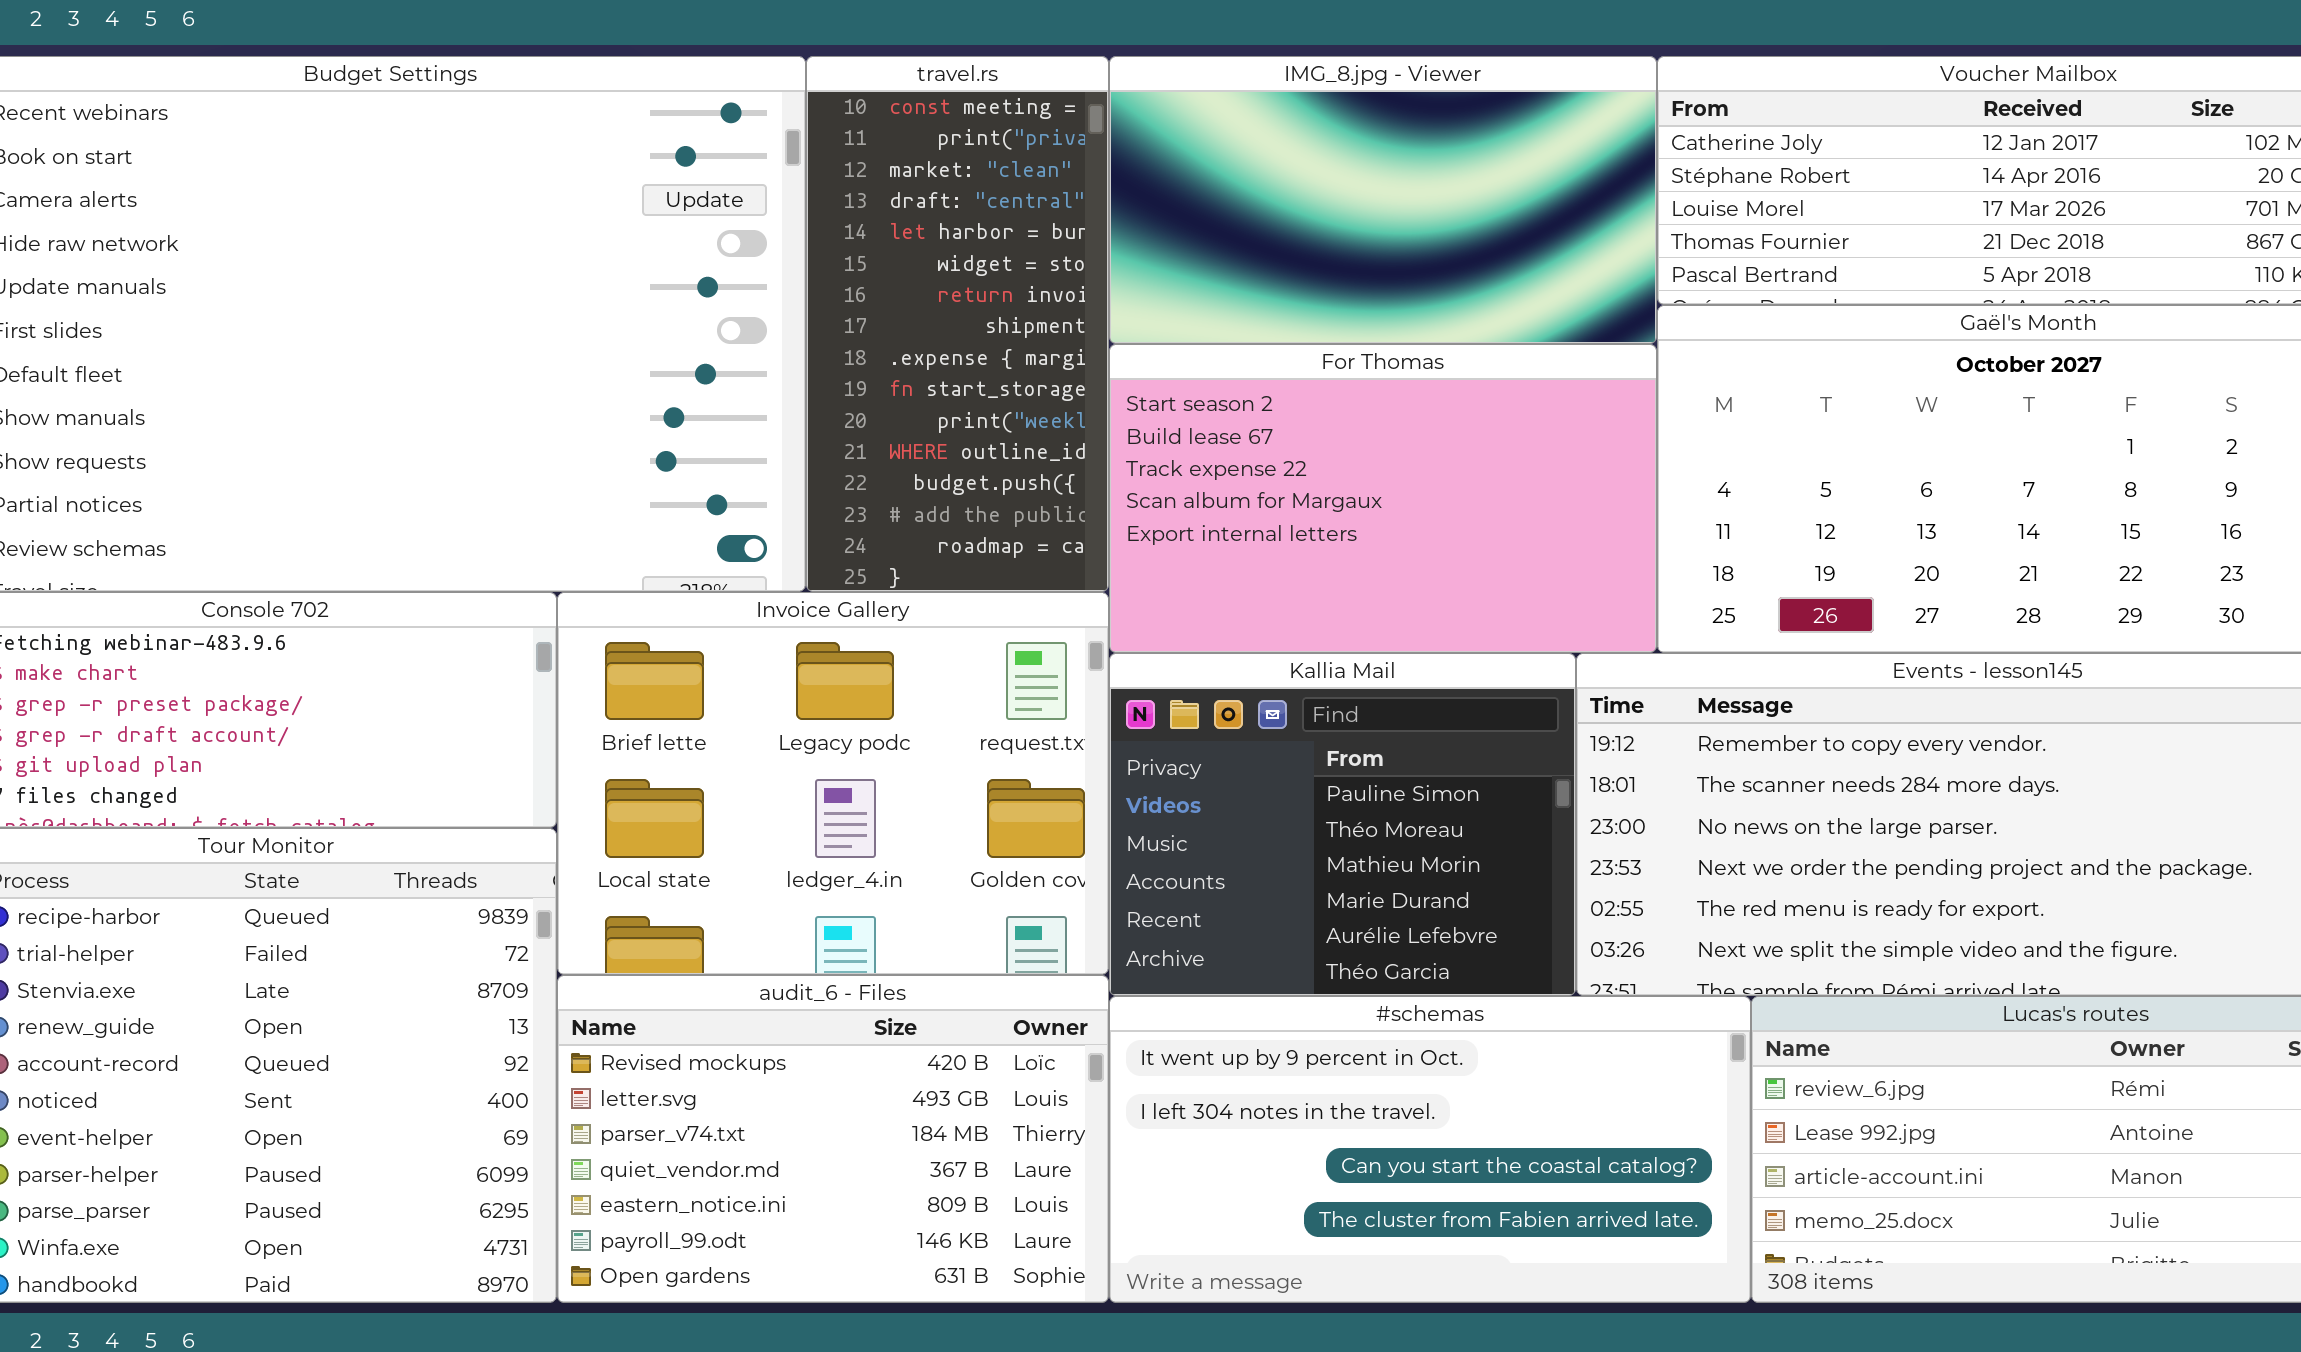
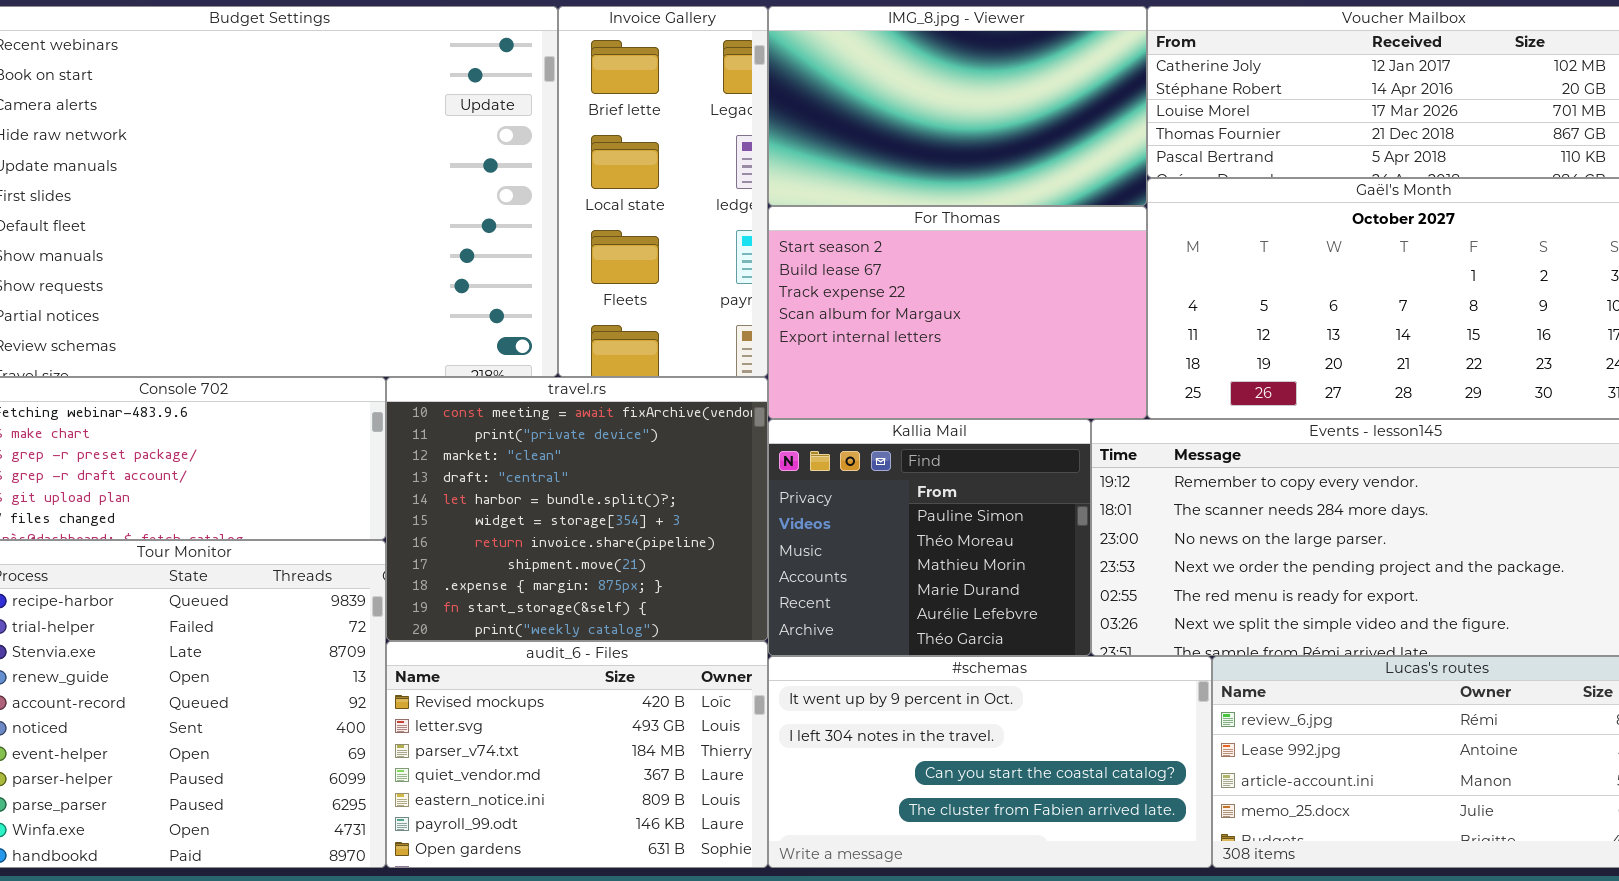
travel.rs: [806,56,1109,592] -> [386,377,768,641], moved, resized
Invoice Gallery: [557,592,1109,975] -> [558,6,768,377], moved, resized

